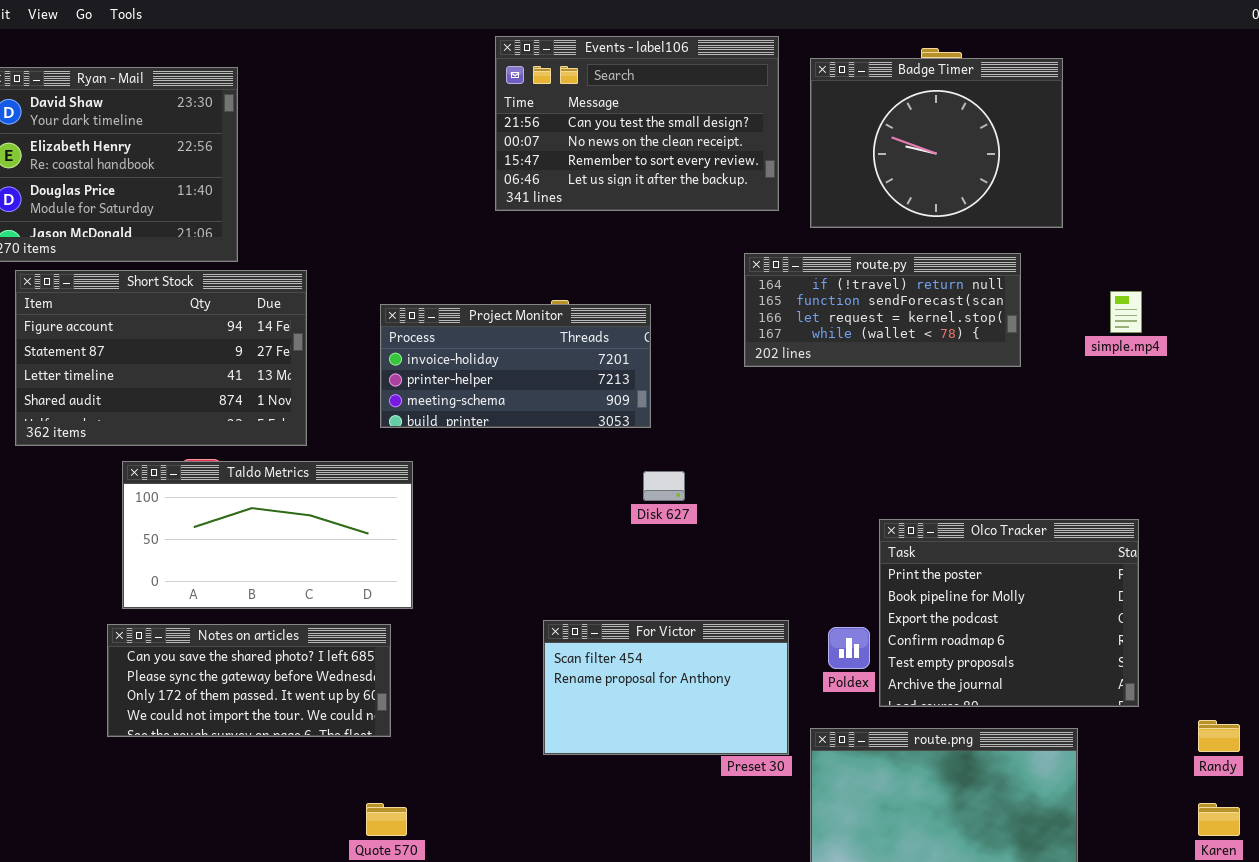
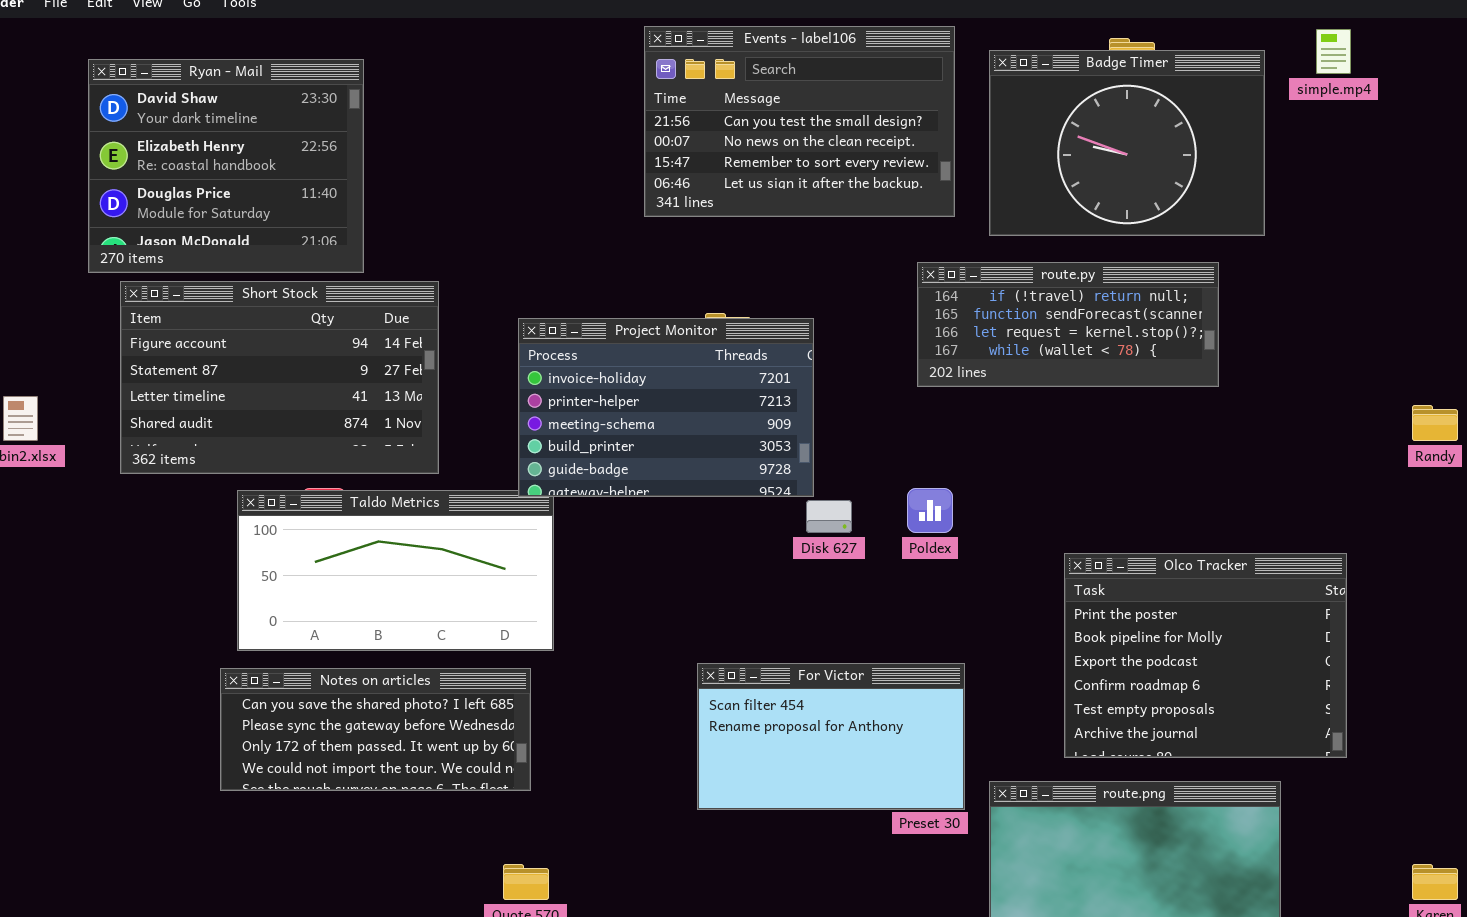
simple.mp4: [1110,291,1142,333] -> [1316,29,1351,74], moved
Project Monitor: [380,304,651,428] -> [518,318,814,497], resized
Poldex: [828,627,870,669] -> [907,488,953,533], moved
Randy: [1198,720,1240,752] -> [1412,405,1458,441], moved

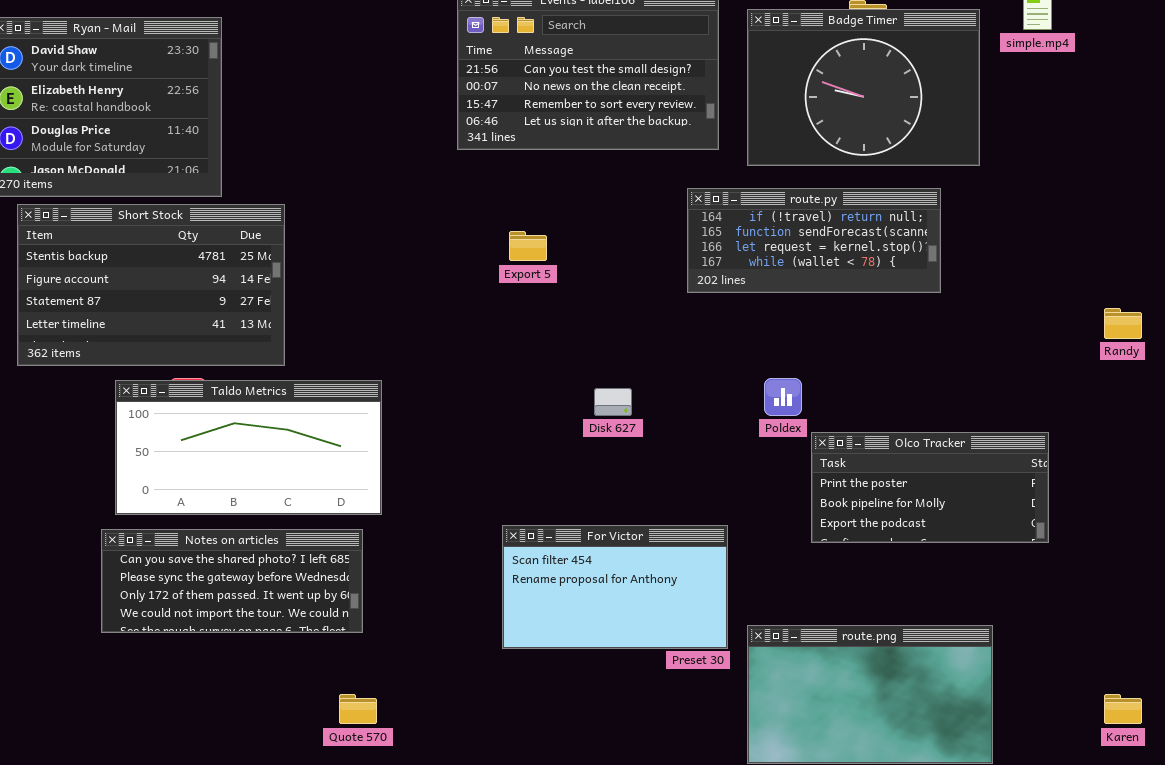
Short Stock: [120,281,439,474] -> [17,204,285,366], scrolled up 1 row
Project Monitor: [518,318,814,497] -> none, closed
Poldex: [907,488,953,533] -> [764,378,802,416], moved
Olco Tracker: [1064,553,1347,758] -> [811,432,1049,543], resized

